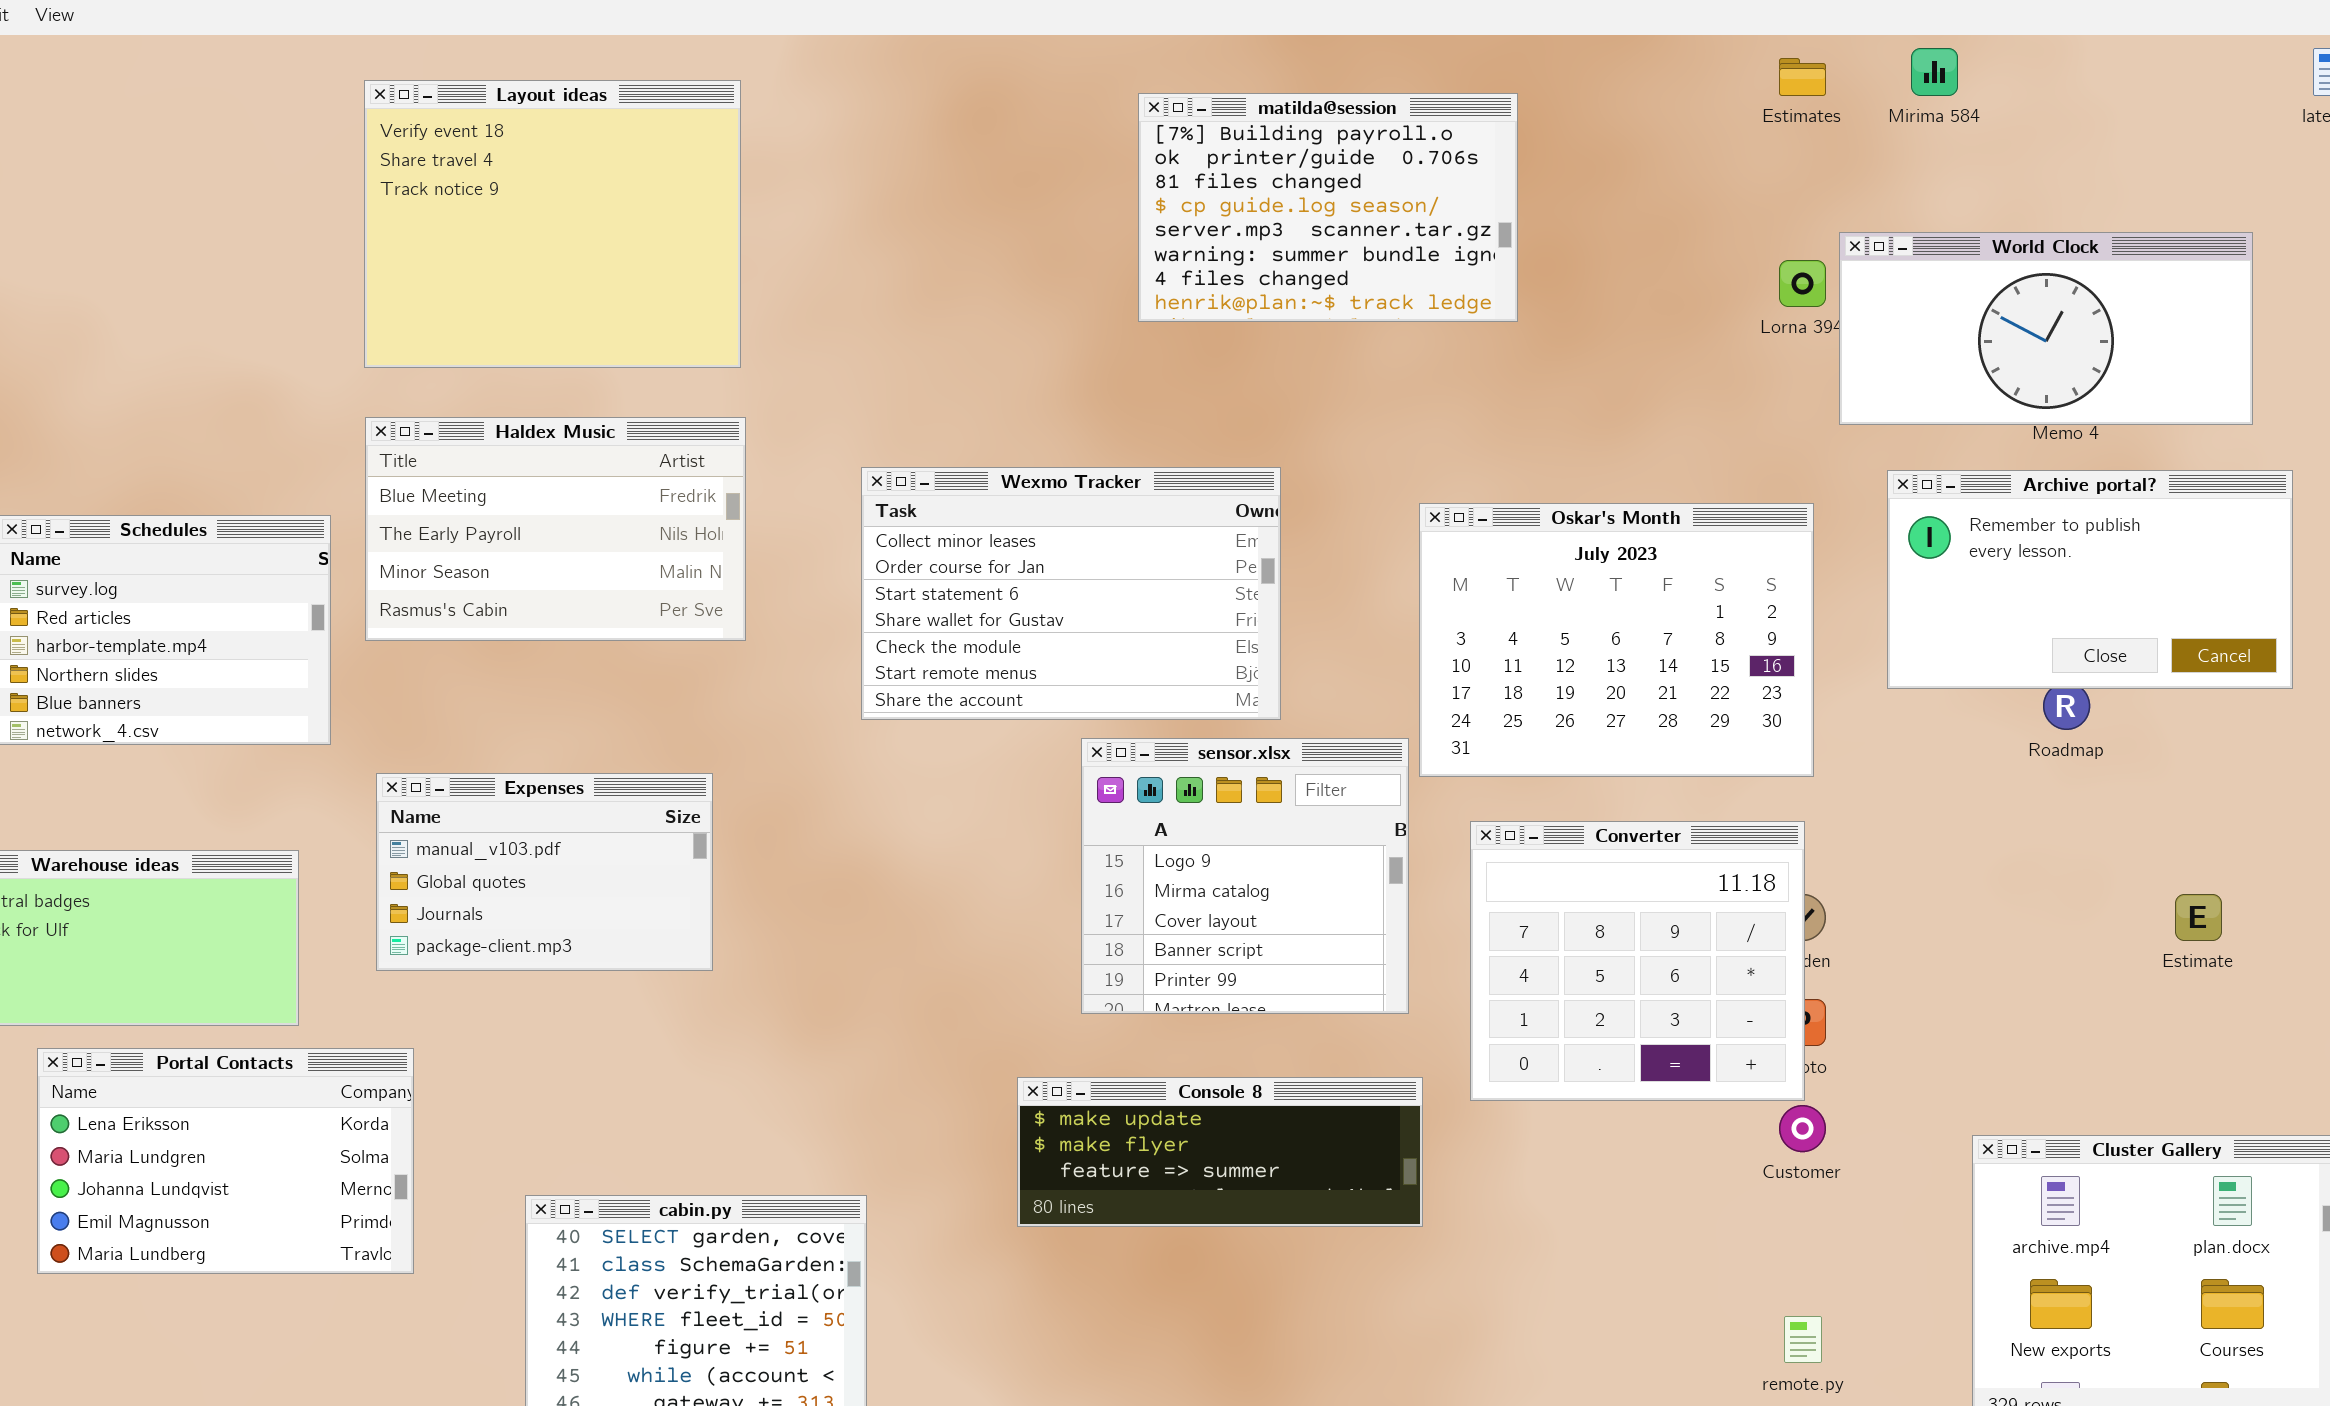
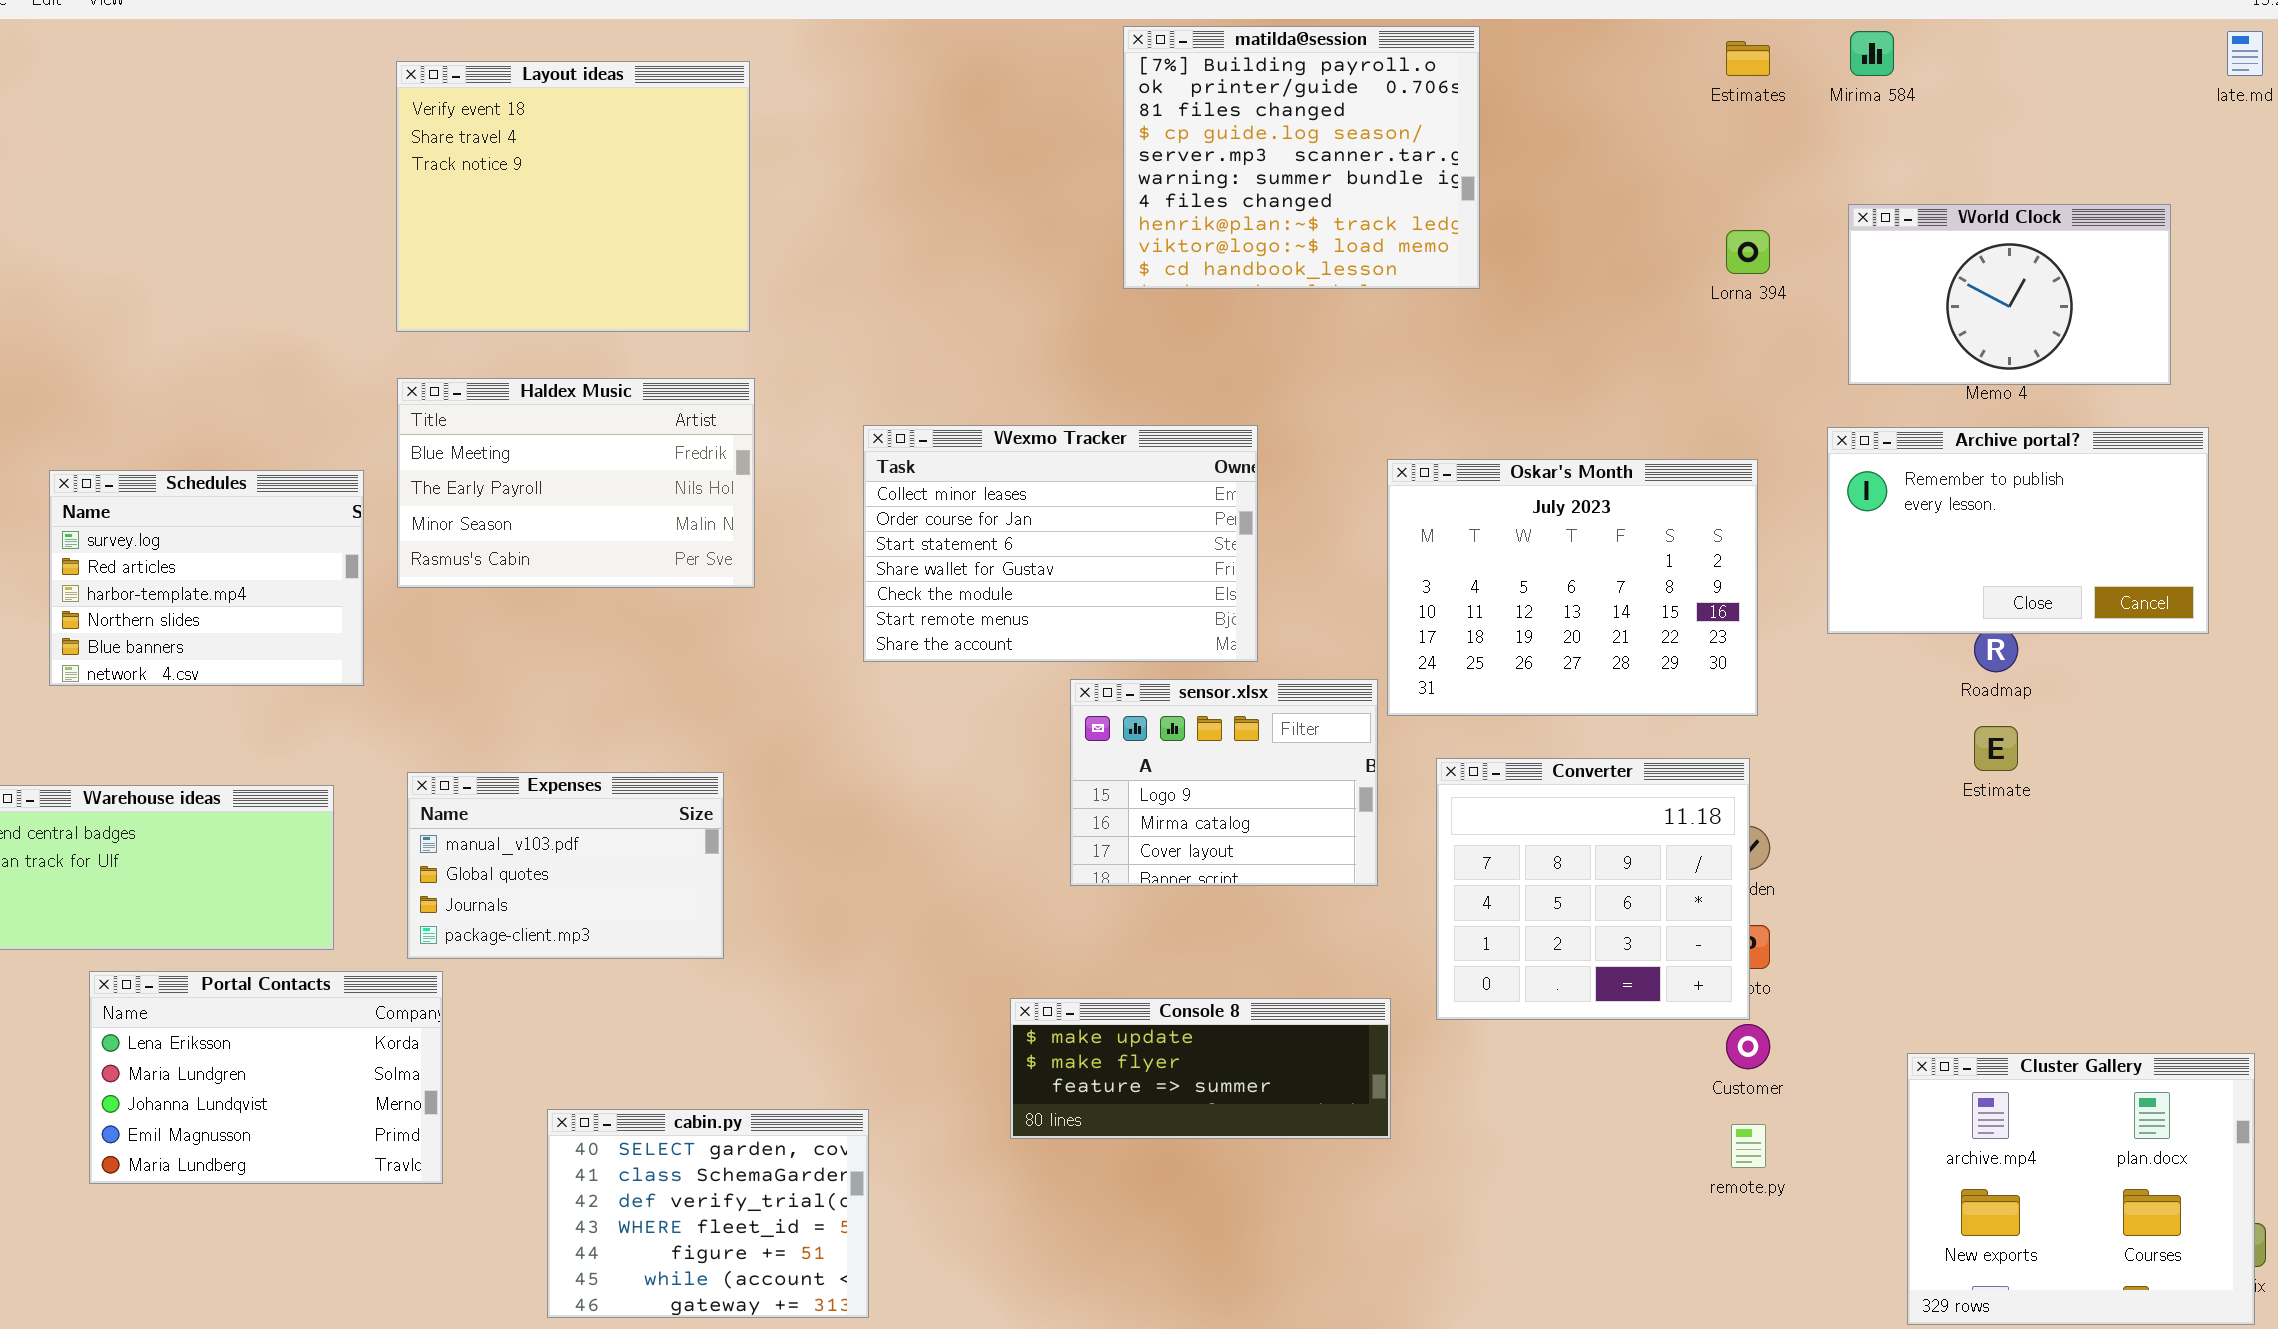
matilda@session: [1138,93,1518,322] -> [1123,26,1480,289], resized
World Clock: [1839,232,2253,425] -> [1848,204,2171,385], resized
sensor.xlsx: [1081,738,1409,1014] -> [1070,679,1378,886], resized
Expenses: [376,773,713,971] -> [407,772,724,959], moved
Estimate: [2175,894,2222,941] -> [1974,726,2018,771], moved
remote.py: [1784,1316,1822,1363] -> [1731,1124,1766,1168], moved

